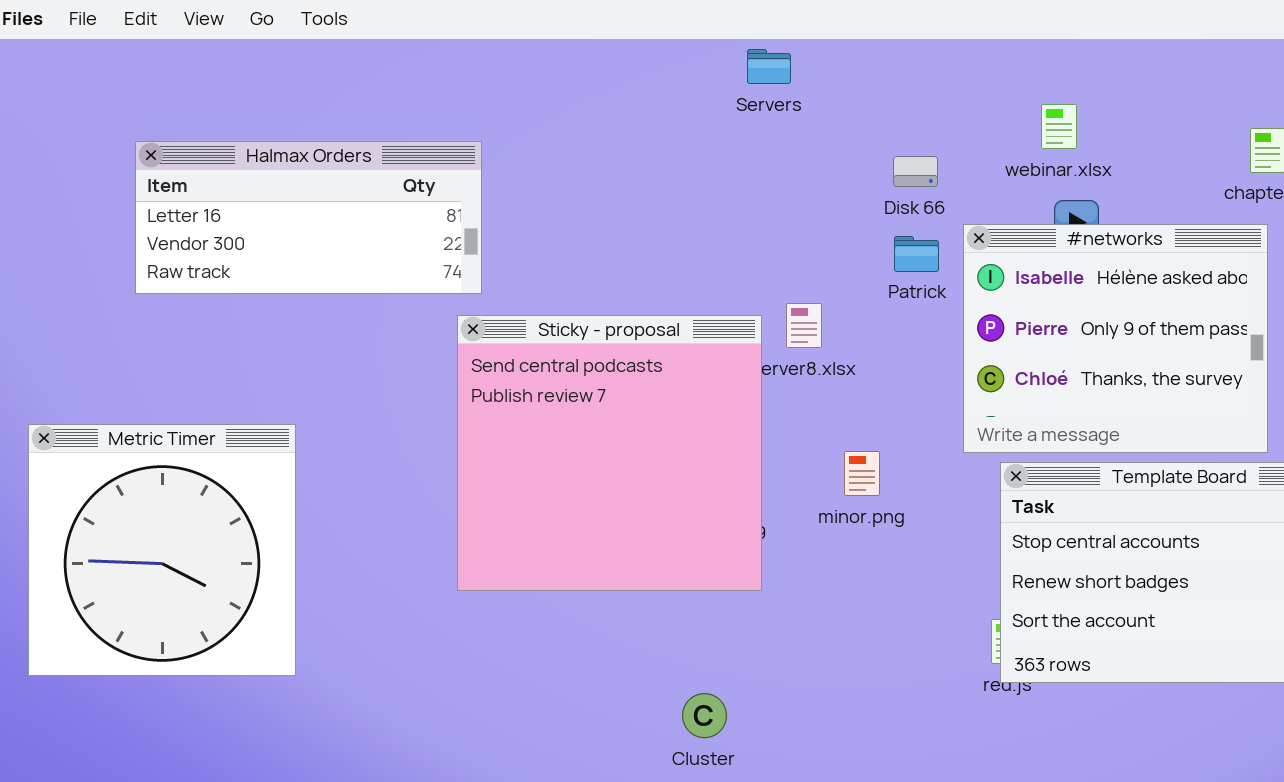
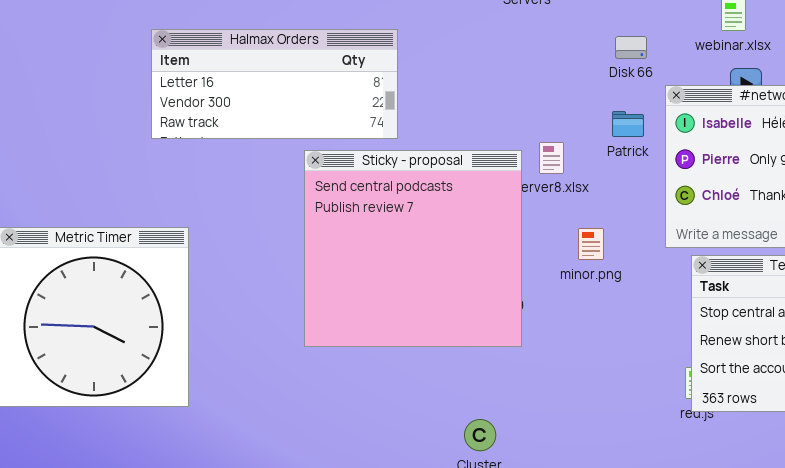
Halmax Orders: [135,141,482,294] -> [151,29,398,139], moved
Patrick: [894,236,939,272] -> [612,111,644,137], moved
minor.png: [844,451,880,496] -> [578,228,604,260], moved

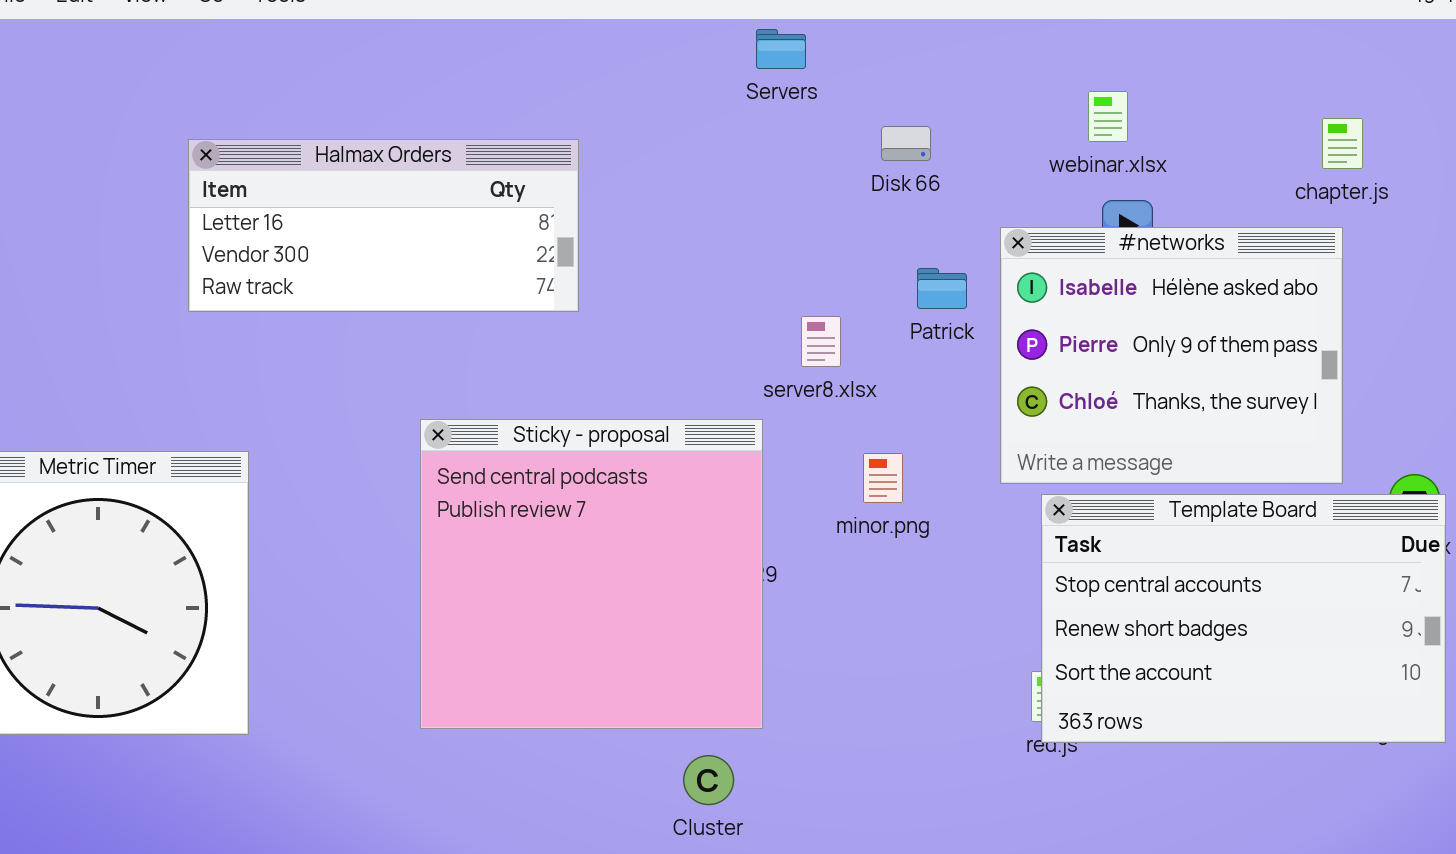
Disk 66: [615,36,647,59] -> [881,126,931,161], moved
Sticky - proposal: [304,150,522,347] -> [420,419,763,729], moved

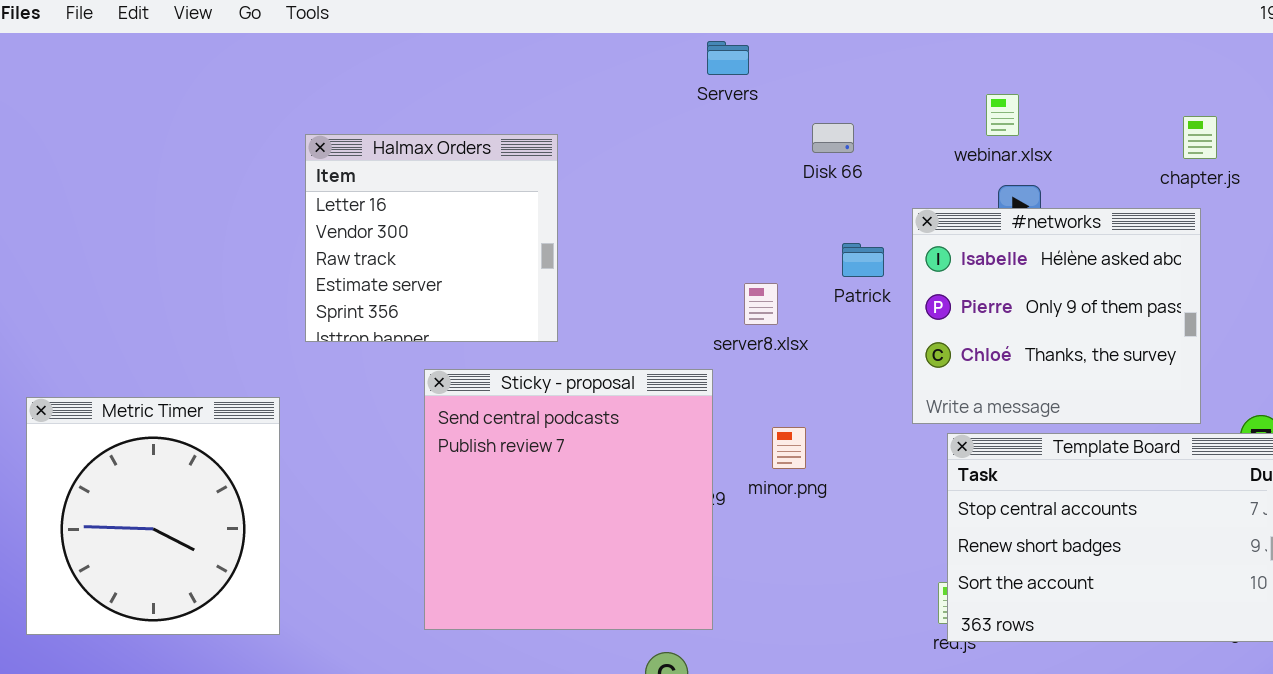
Halmax Orders: [188,139,579,312] -> [305,134,558,342], resized
minor.png: [863,453,903,503] -> [772,427,806,469], moved

